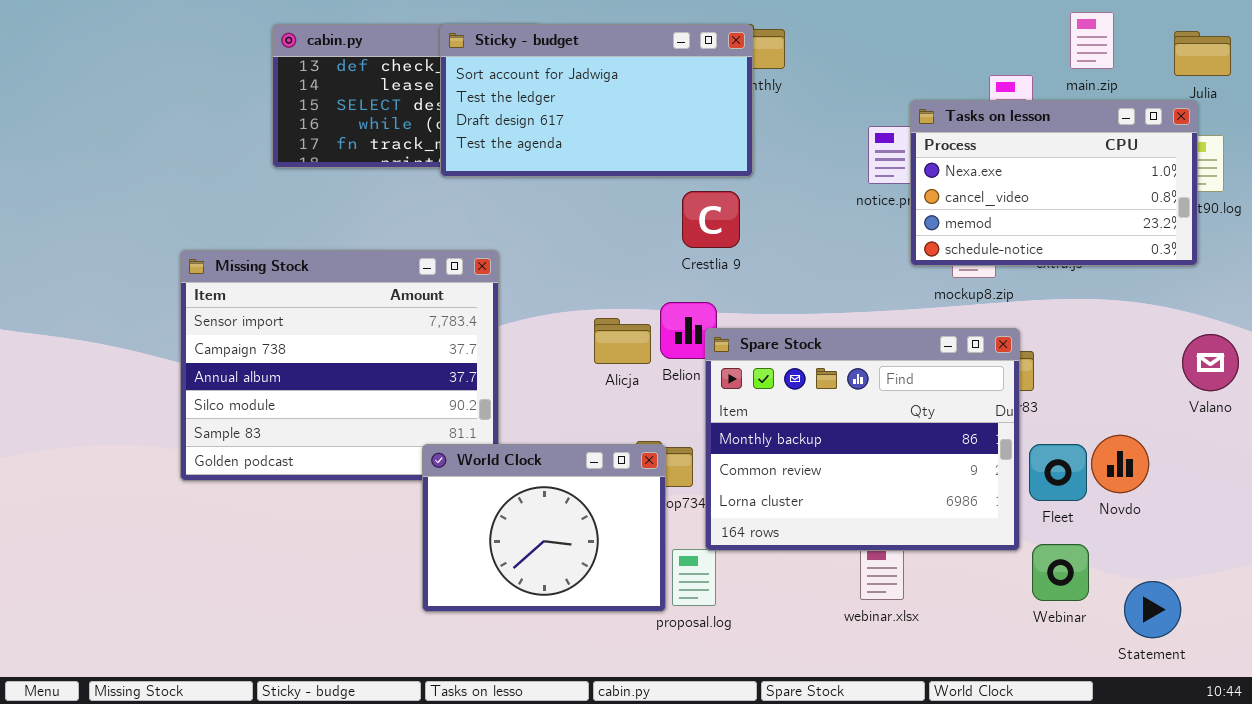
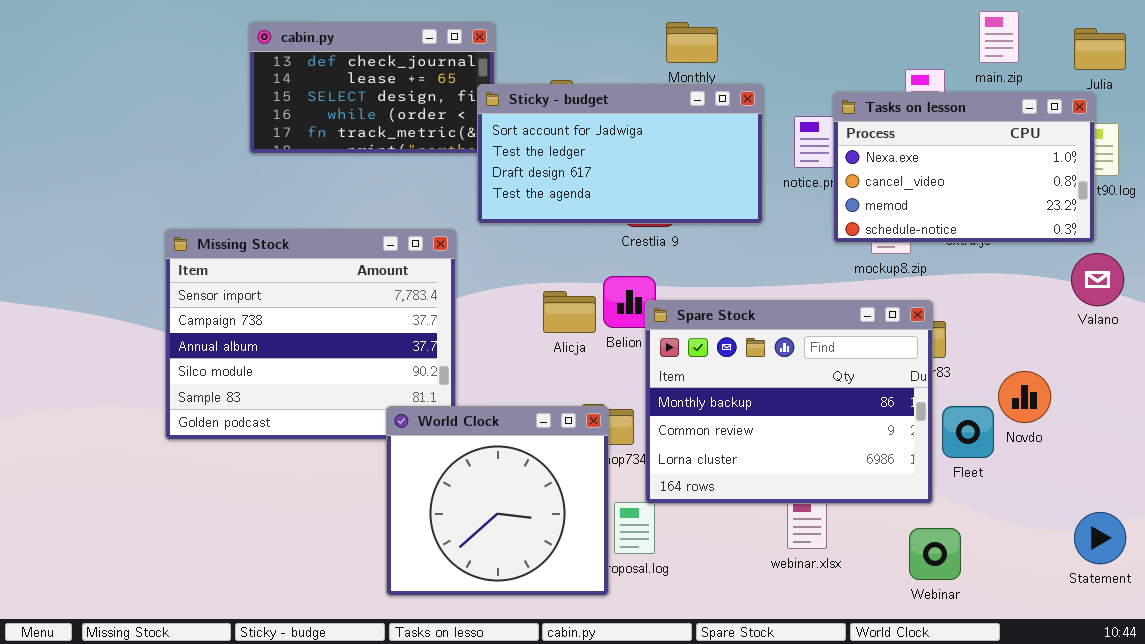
Sticky - budget: [440,24,753,177] -> [477,84,763,224], moved
Valano: [1182,334,1239,391] -> [1071,253,1124,306], moved
Novdo: [1091,435,1149,493] -> [998,371,1051,423], moved
World Clock: [422,444,666,612] -> [386,406,609,596], resized
Webinar: [1032,544,1089,601] -> [909,528,961,580], moved
Statement: [1124,581,1181,638] -> [1074,512,1126,564], moved

